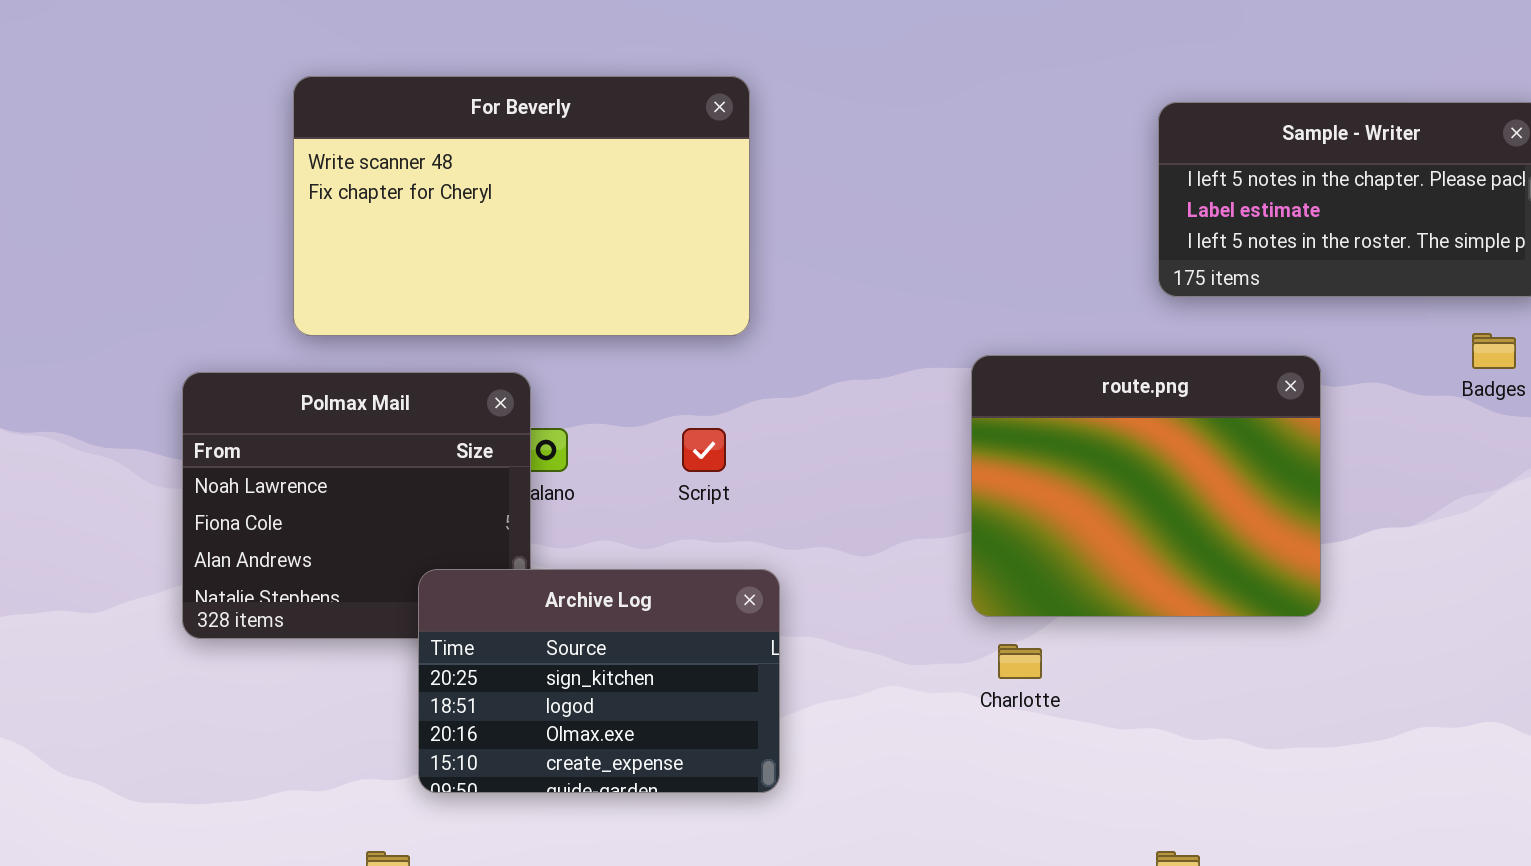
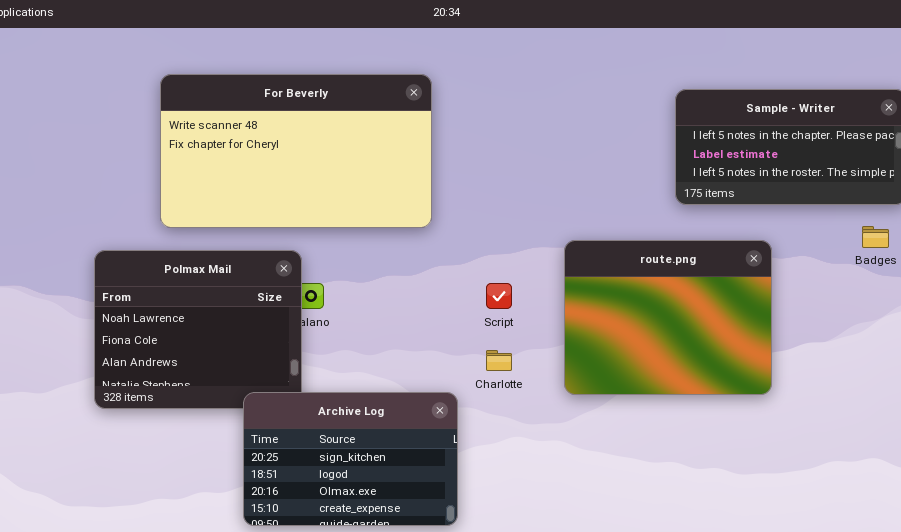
Script: [682,428,726,472] -> [486,283,512,309], moved
Archive Log: [418,569,780,793] -> [243,392,458,526], moved
Charlotte: [998,644,1042,679] -> [486,350,512,371], moved

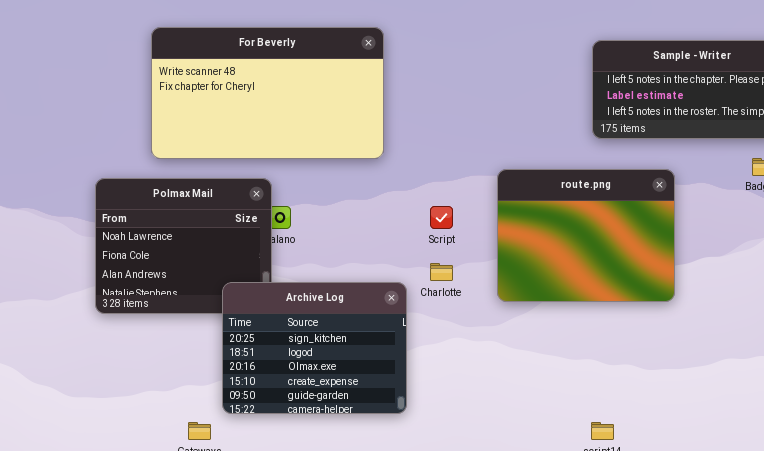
Archive Log: [243,392,458,526] -> [222,282,407,414], resized

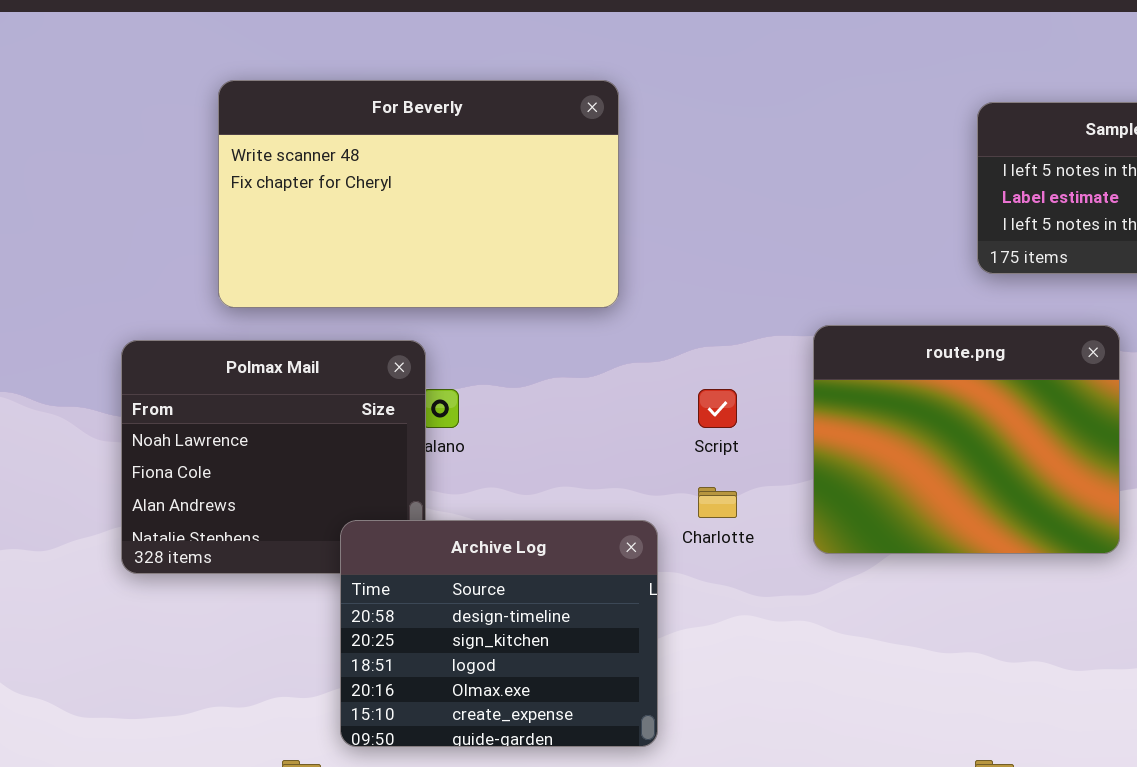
Archive Log: [222,282,407,414] -> [340,520,658,747], scrolled up 1 row

